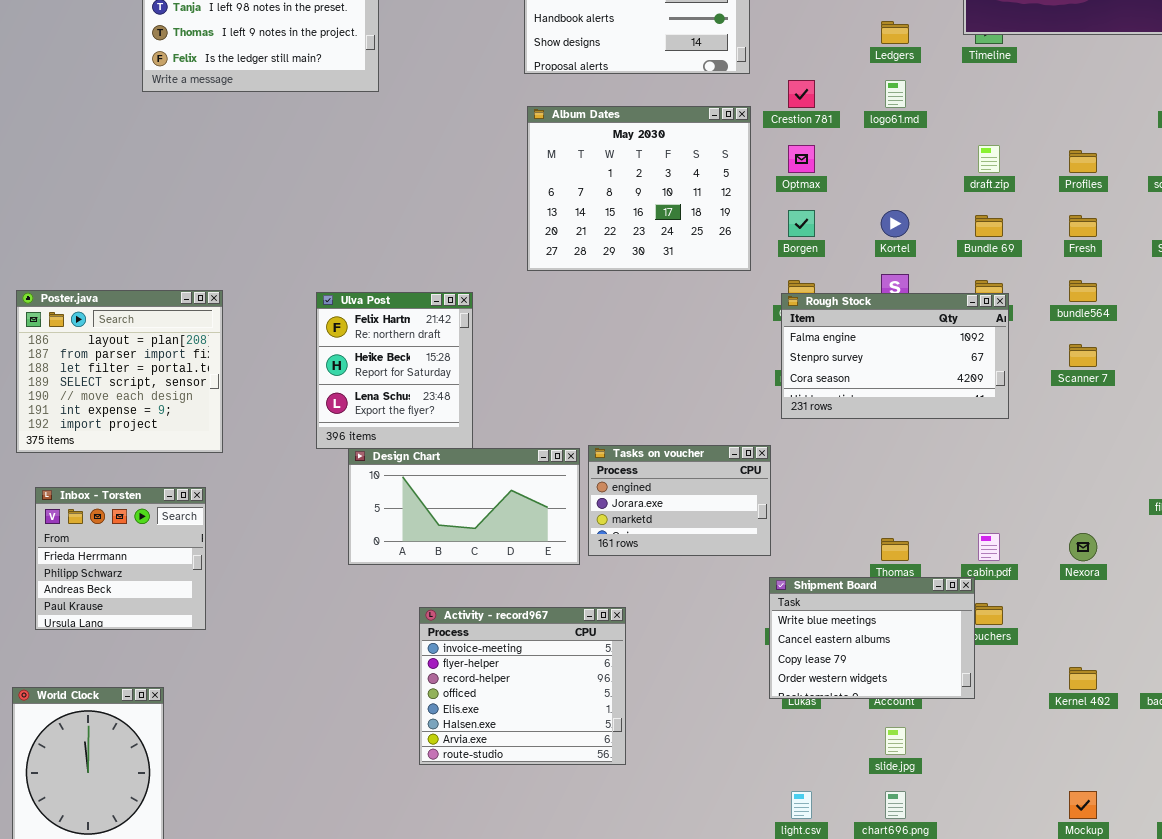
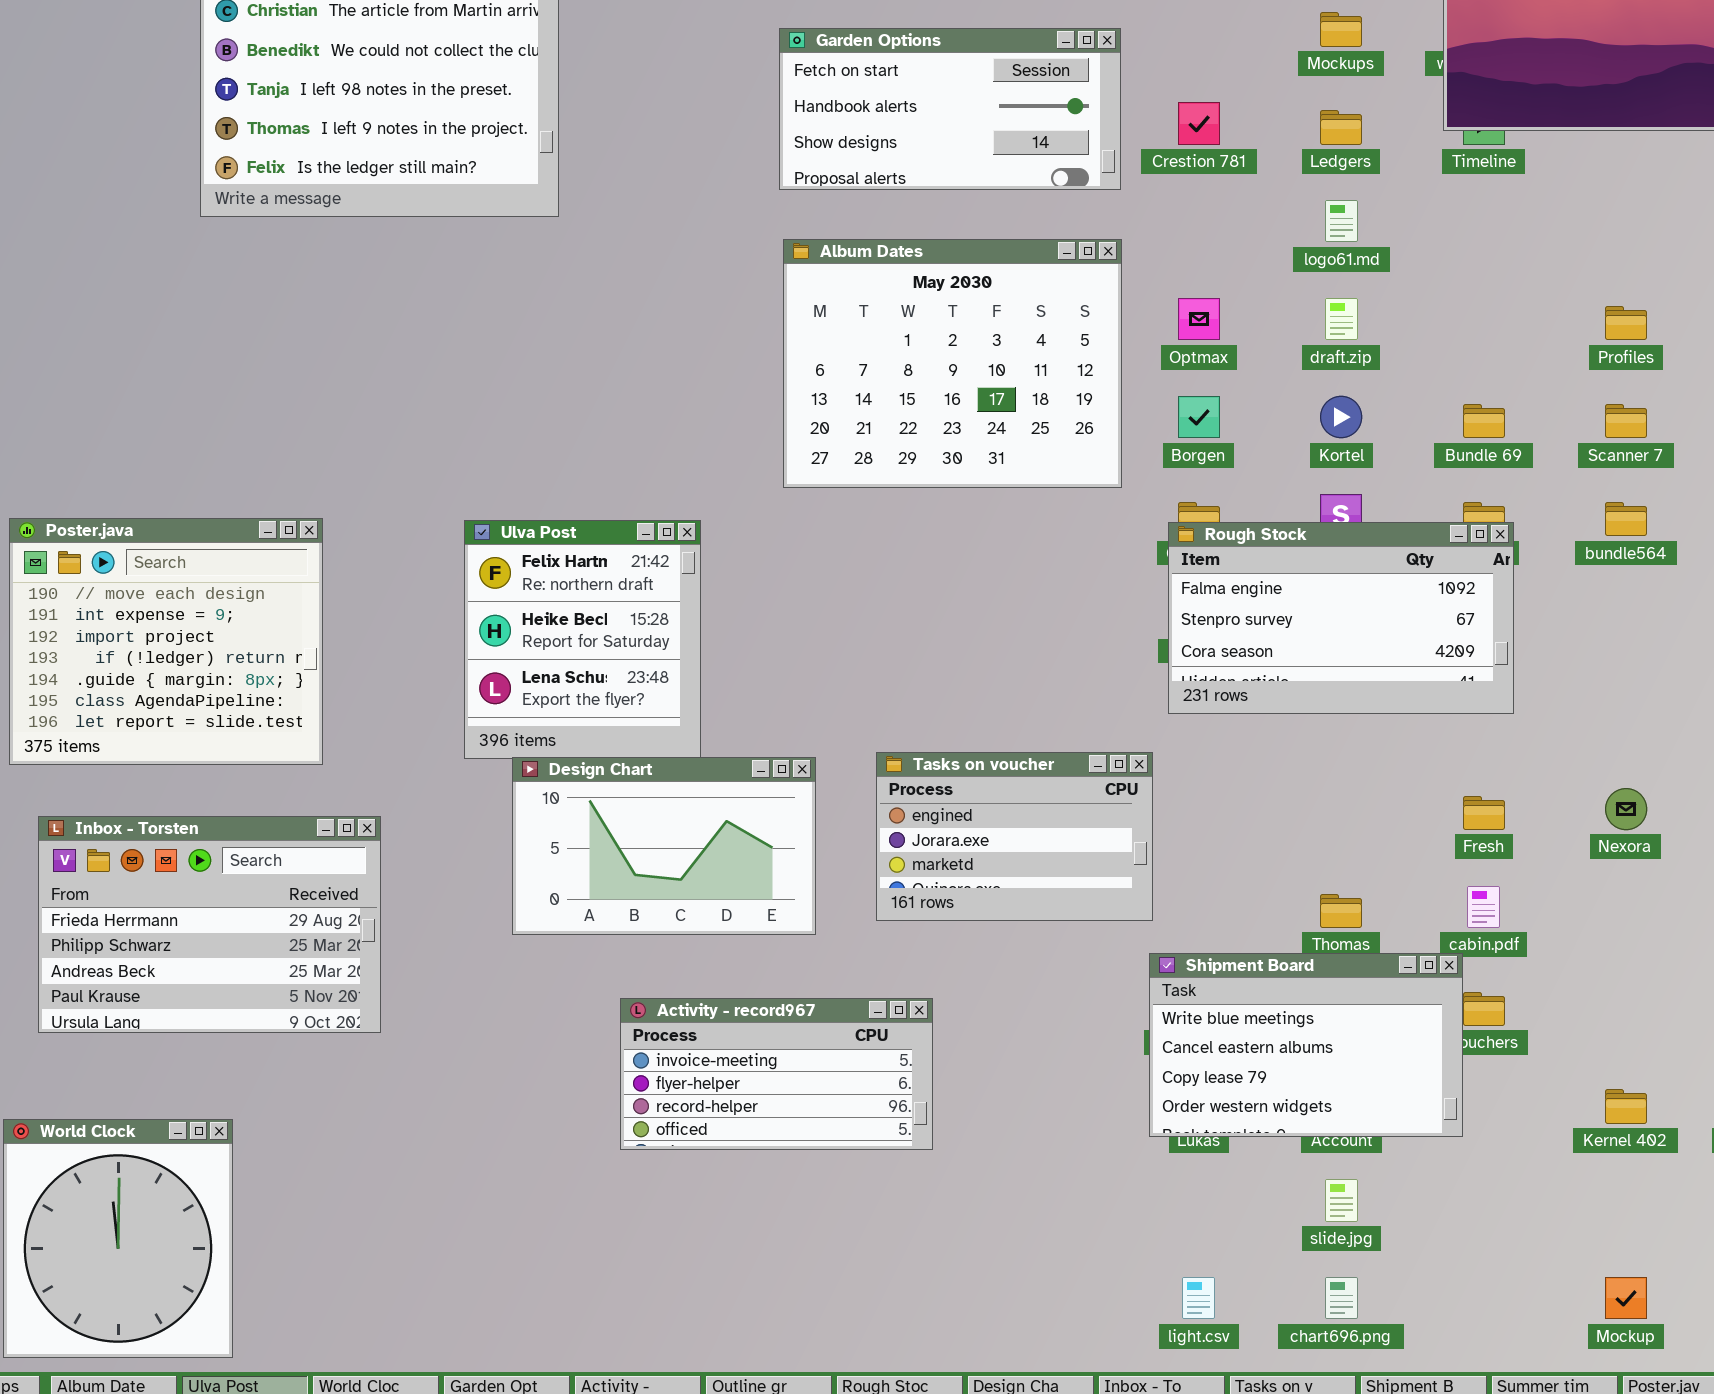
Crestion 781: [788,80,815,108] -> [1178,102,1220,145], moved
draft.zip: [978,145,1000,173] -> [1325,298,1358,340], moved
Fresh: [1069,215,1097,237] -> [1463,796,1505,830], moved
Poster.java: [16,290,223,453] -> [9,518,323,765], scrolled down 4 rows
Scanner 7: [1069,344,1097,367] -> [1605,404,1647,438], moved
Design Chart: [348,448,580,565] -> [512,757,816,935], resized
Inbox - Torsten: [35,487,206,630] -> [38,816,381,1033], resized
Nexora: [1069,533,1097,561] -> [1605,788,1647,830], moved
Activity - record967: [419,607,626,765] -> [620,998,933,1150], resized

